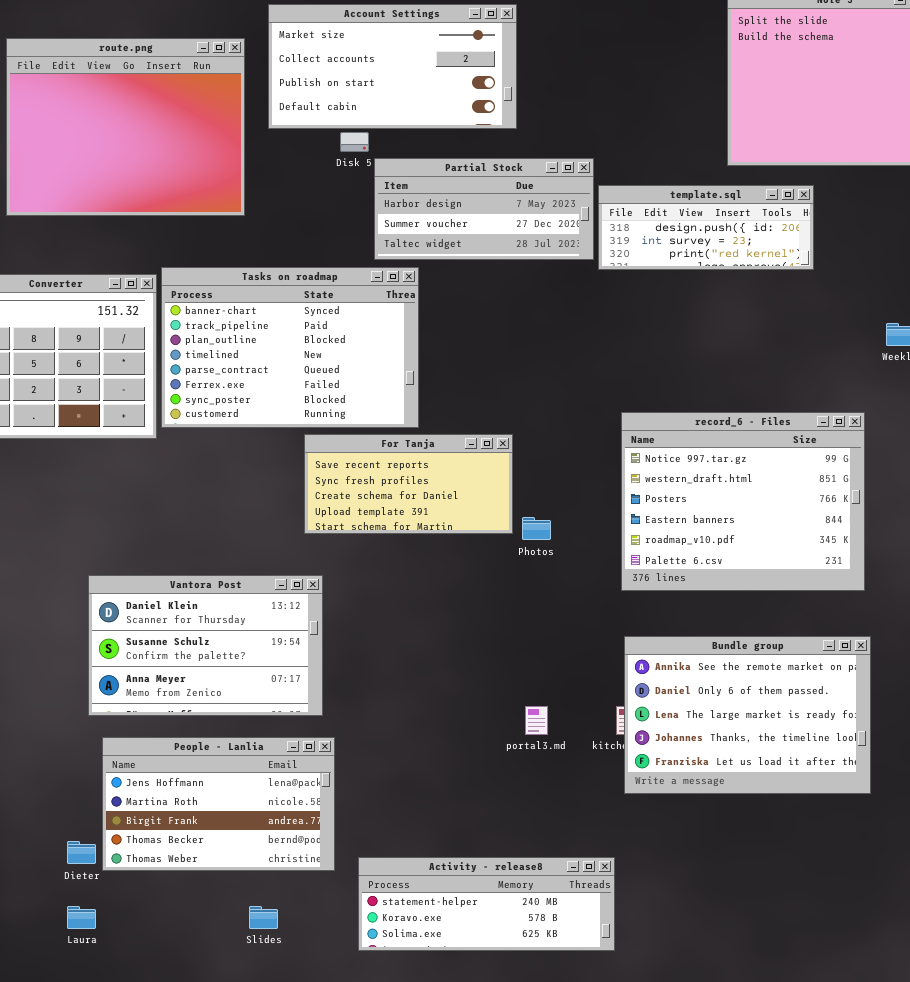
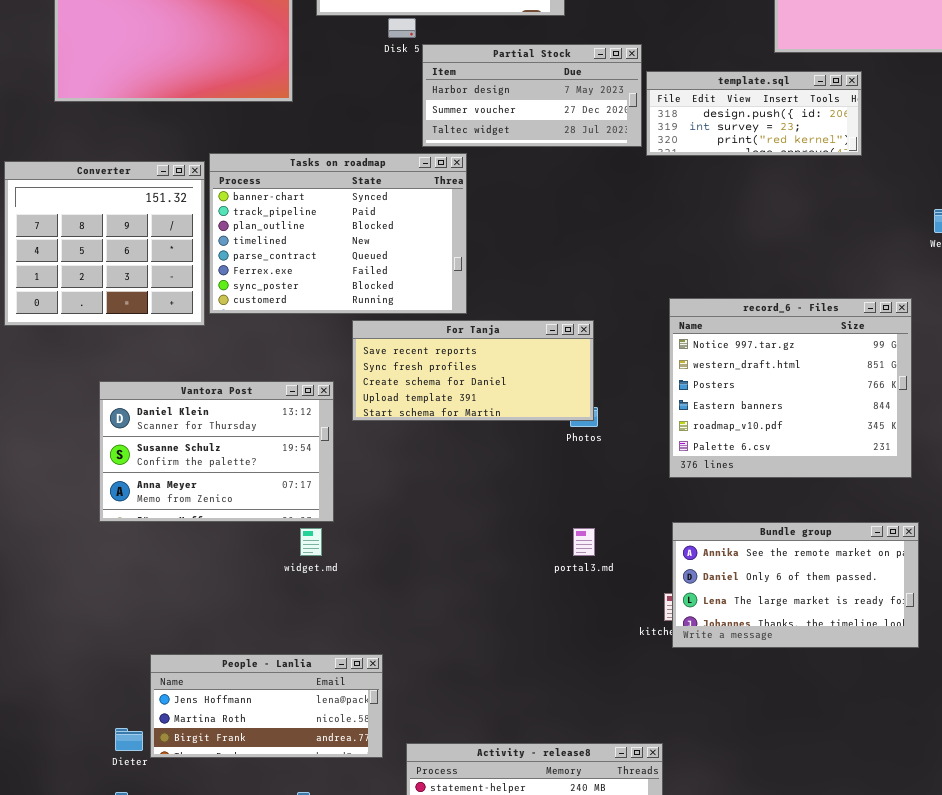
For Tanja: [304,434,513,534] -> [352,320,594,421], resized
Vantora Post: [88,575,323,716] -> [99,381,334,522], moved
Bundle group: [624,636,871,794] -> [672,522,919,648], resized
portal3.md: [525,706,548,735] -> [573,528,595,556], moved
People - Lanlia: [102,737,335,871] -> [150,654,383,758], resized

